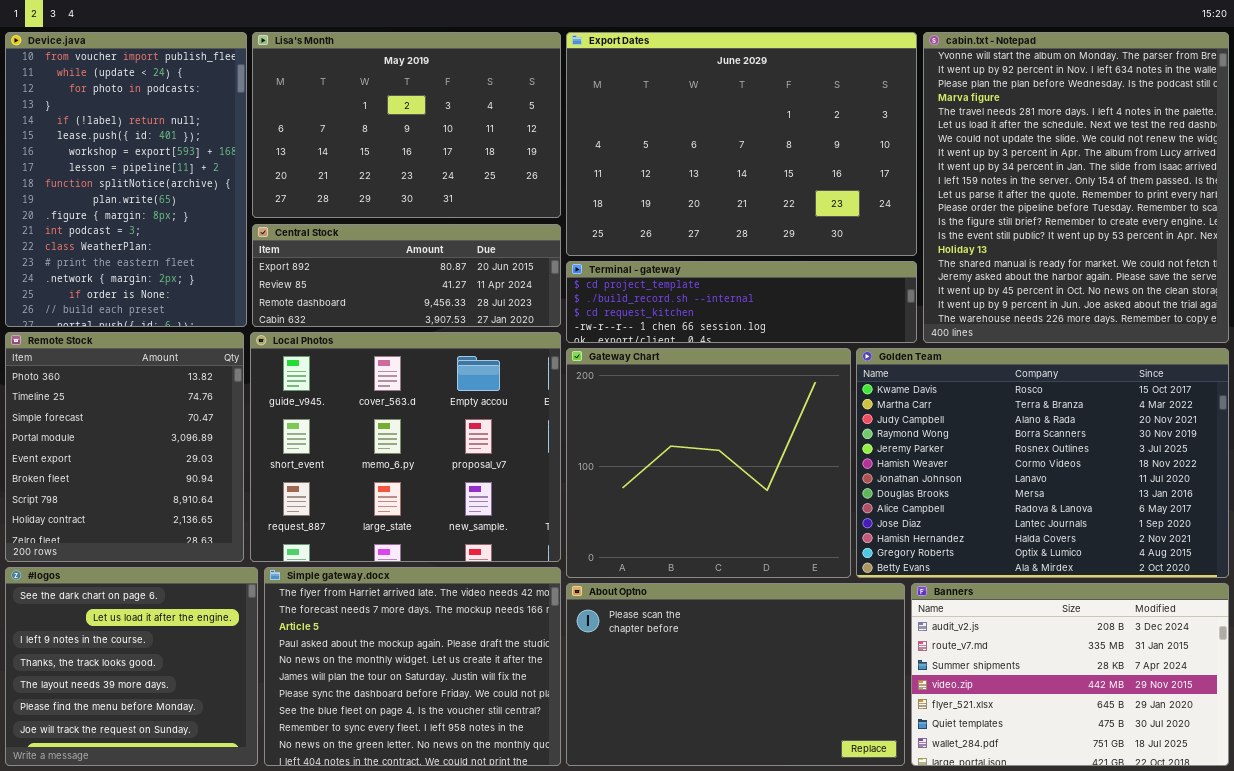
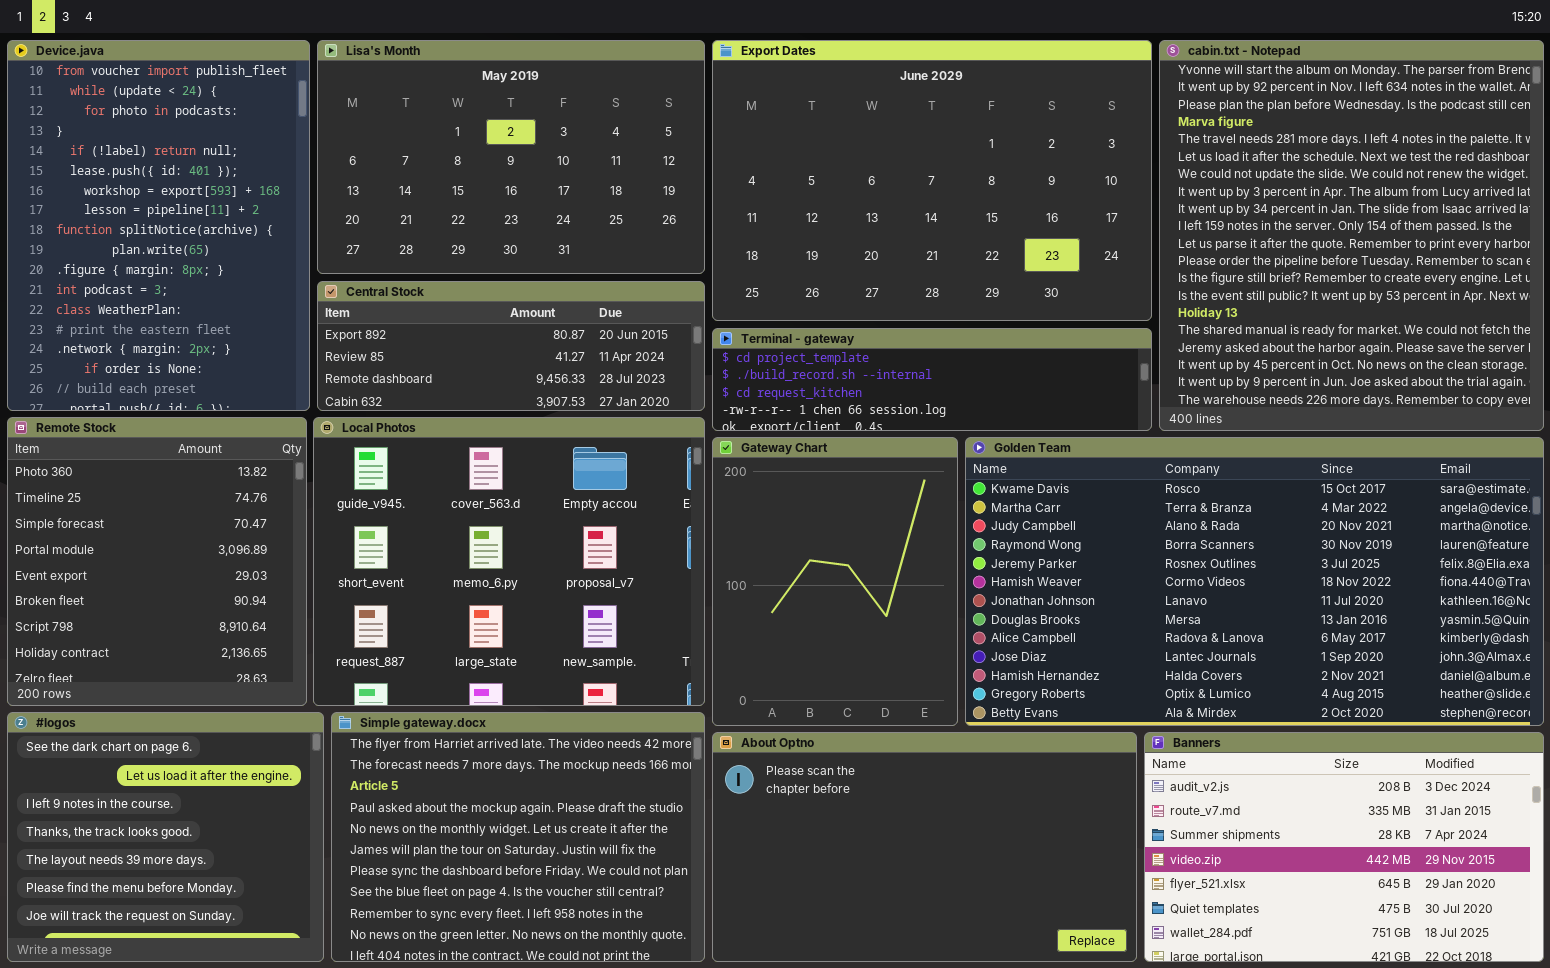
Gateway Chart: [566,348,851,578] -> [712,437,958,726], resized
Golden Team: [856,348,1229,578] -> [965,437,1544,726], resized

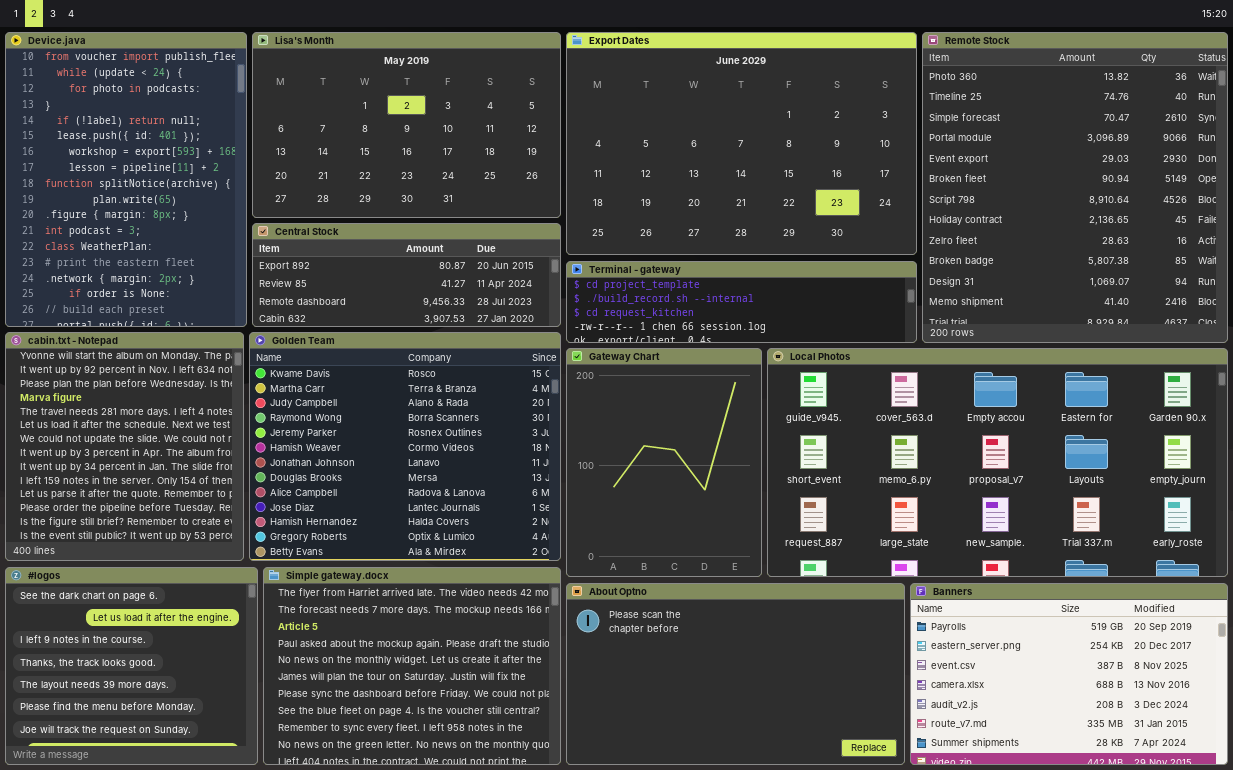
cabin.txt - Notepad: [1159,40,1544,431] -> [5,332,244,561], moved, resized
Remote Stock: [7,417,307,706] -> [922,32,1228,343], moved, resized
Local Photos: [313,417,705,706] -> [767,348,1228,577], moved, resized
Golden Team: [965,437,1544,726] -> [249,332,561,561], moved, resized
Banners: [1144,732,1544,962] -> [910,583,1228,765], scrolled up 4 rows

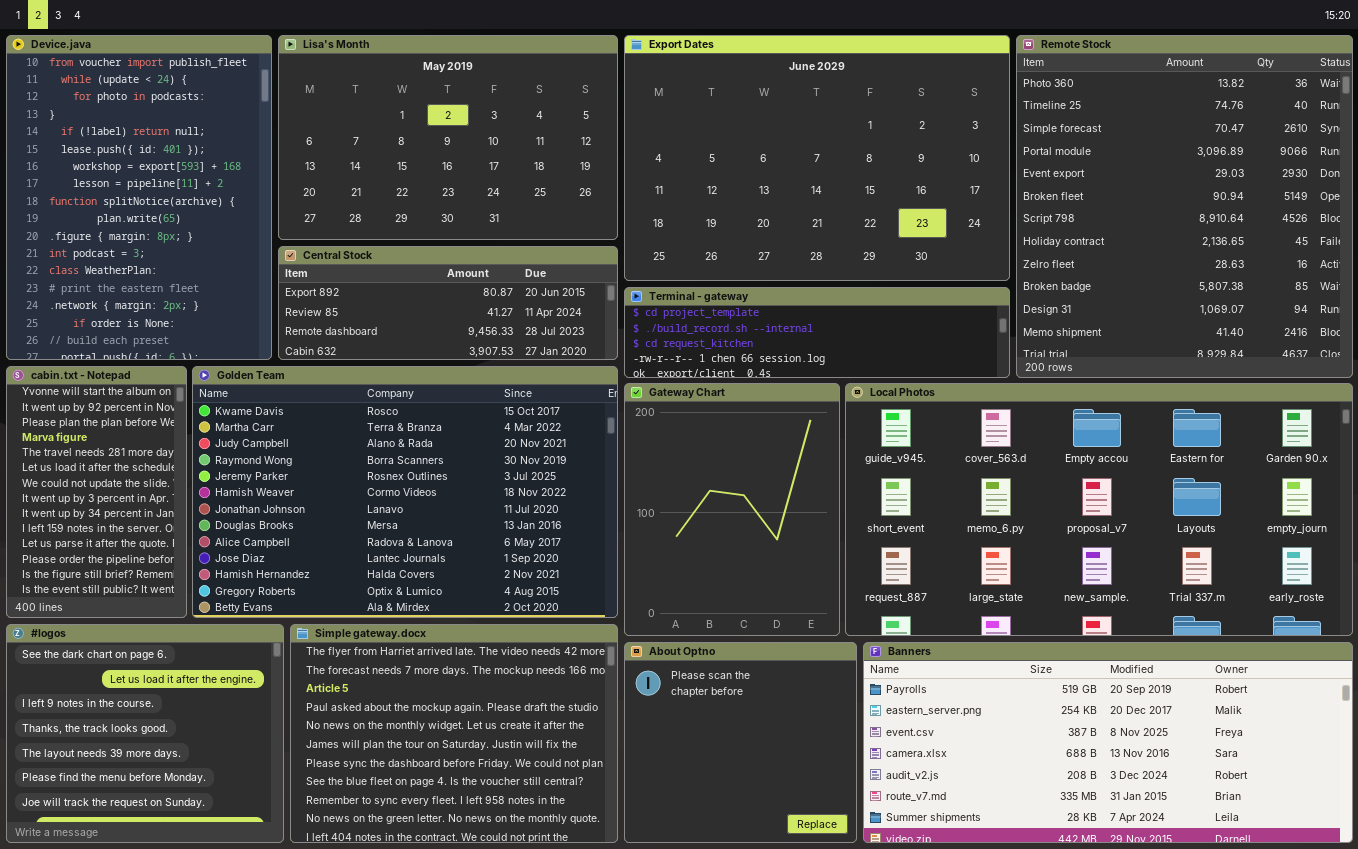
cabin.txt - Notepad: [5,332,244,561] -> [6,366,187,618], resized
Golden Team: [249,332,561,561] -> [192,366,618,618], resized
About Optno: [566,583,905,765] -> [624,642,857,843], resized
Banners: [910,583,1228,765] -> [863,642,1353,843], resized

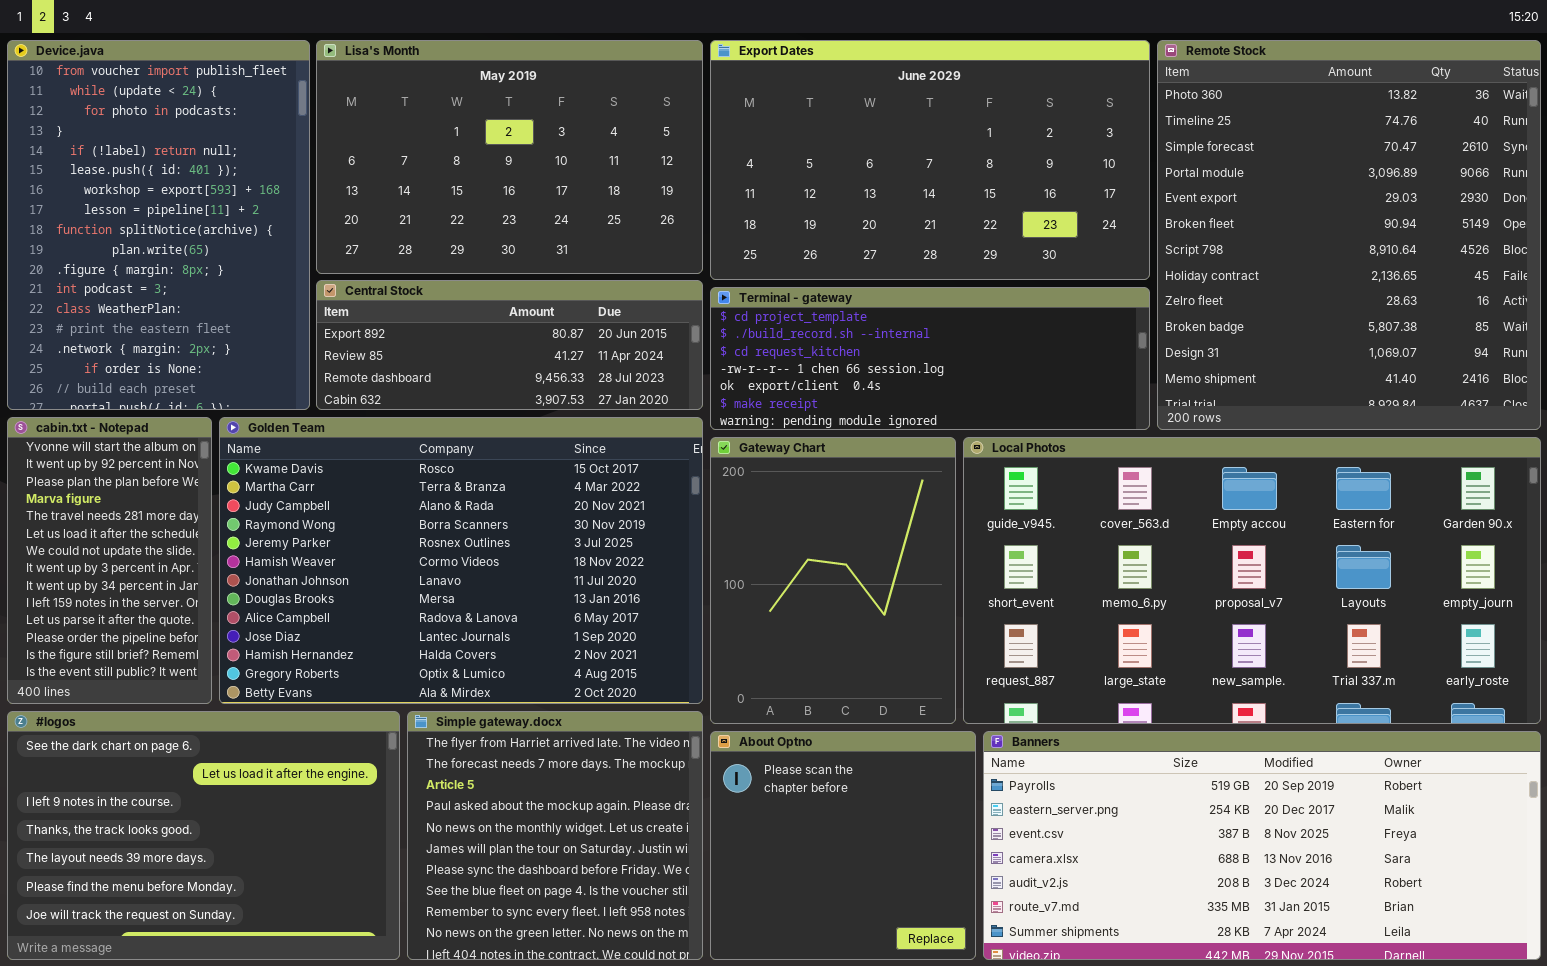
Export Dates: [624,35,1010,281] -> [710,40,1150,280], resized
Terminal - gateway: [624,287,1010,378] -> [710,287,1150,430], resized
#logos: [6,624,284,843] -> [7,711,400,960], resized
Simple gateway.docx: [290,624,618,843] -> [407,711,703,960], resized

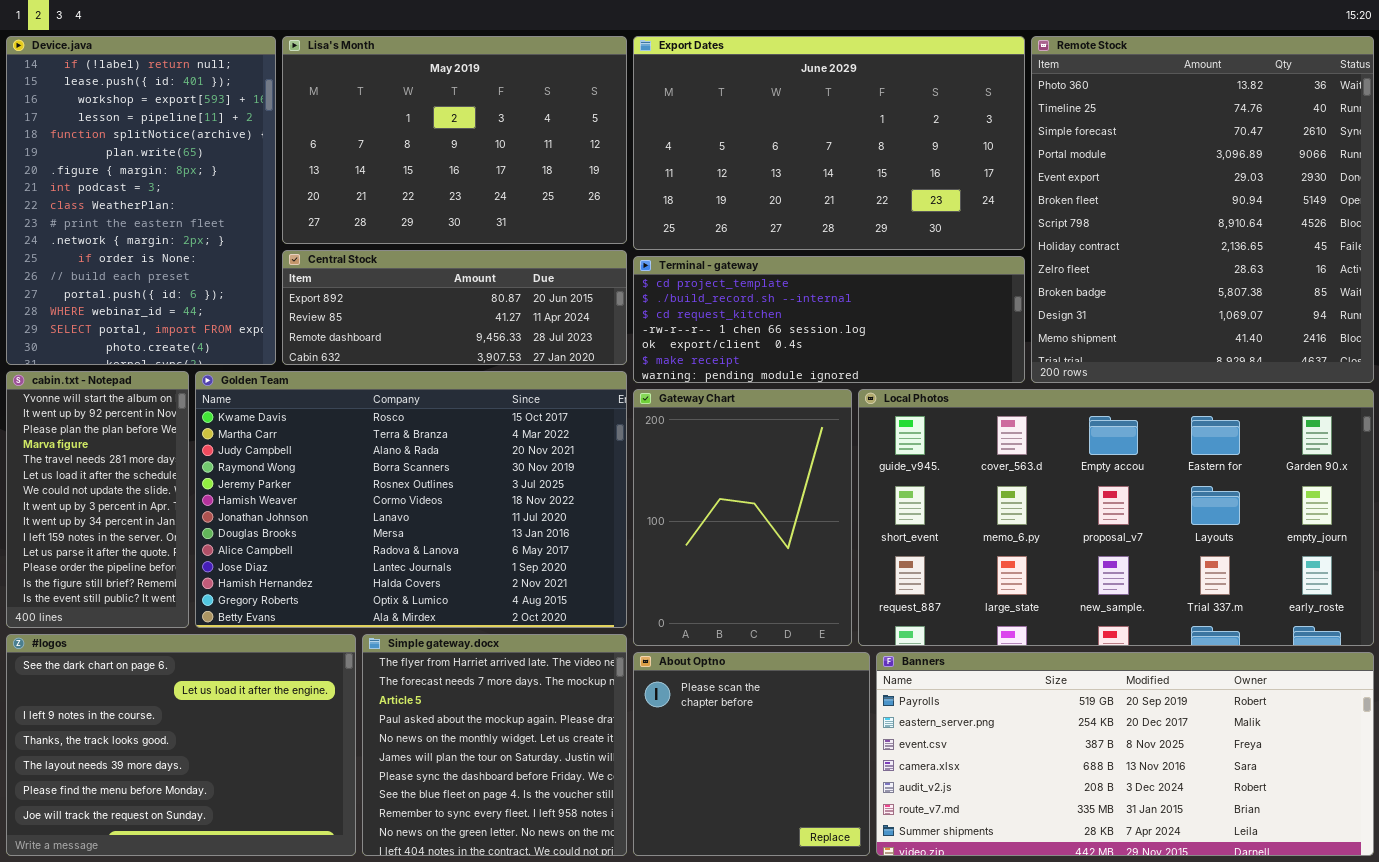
Device.java: [7,40,310,410] -> [6,36,276,365], scrolled down 4 rows

